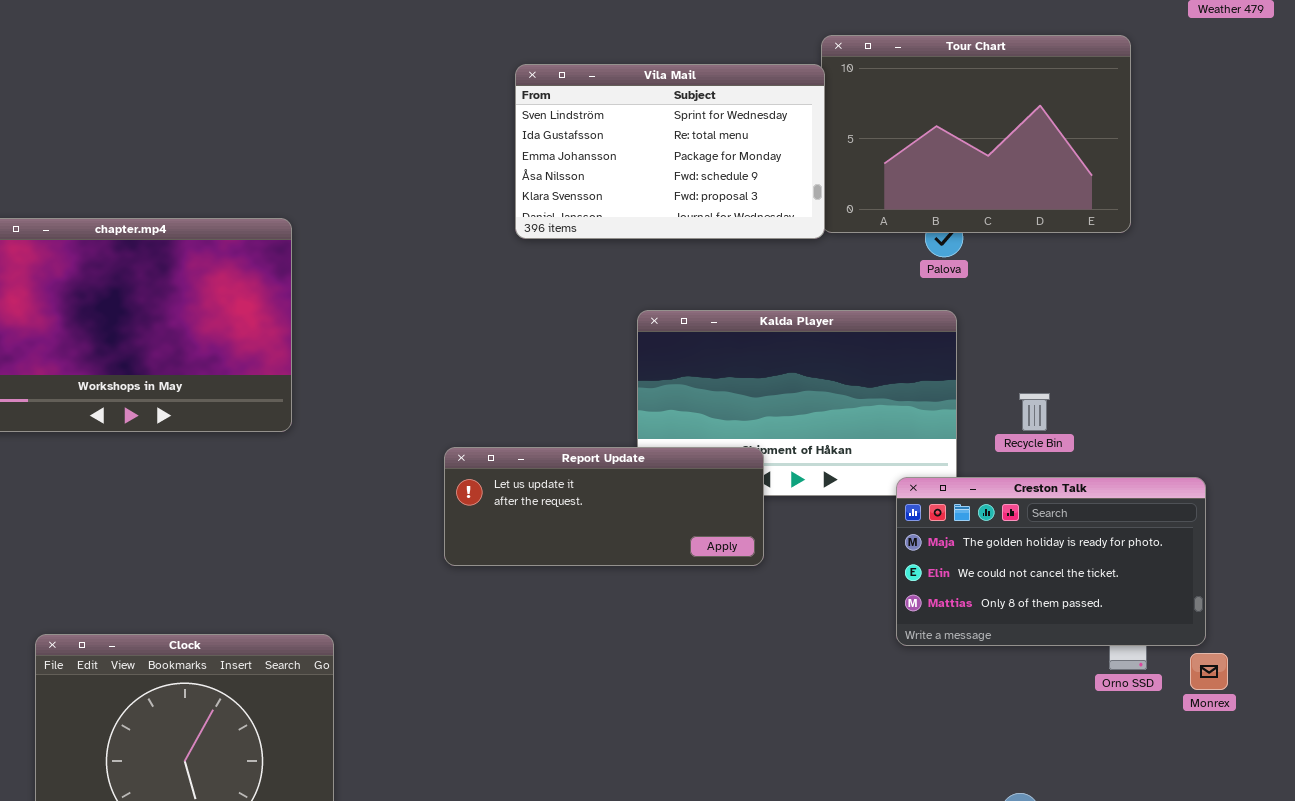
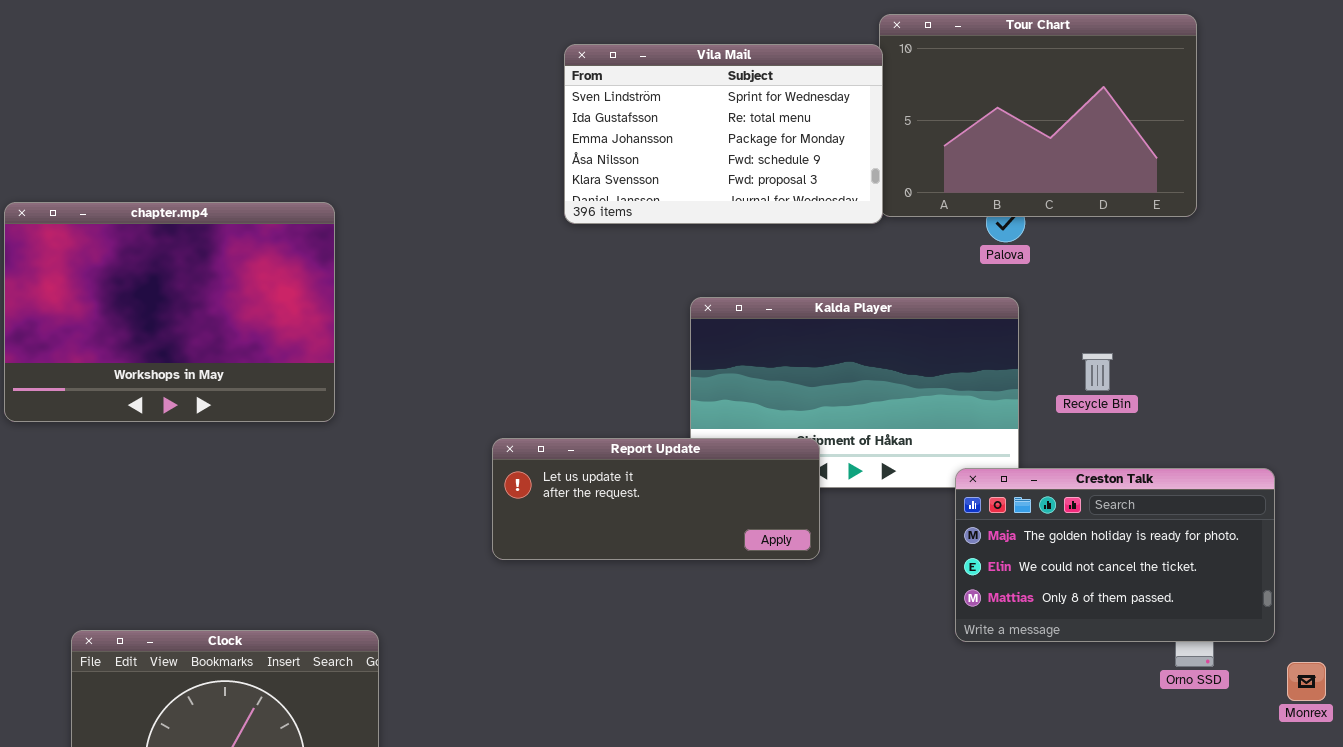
Recycle Bin: [1019,393,1050,431] -> [1082,353,1113,391], moved
Monrex: [1190,653,1228,690] -> [1287,662,1326,701], moved

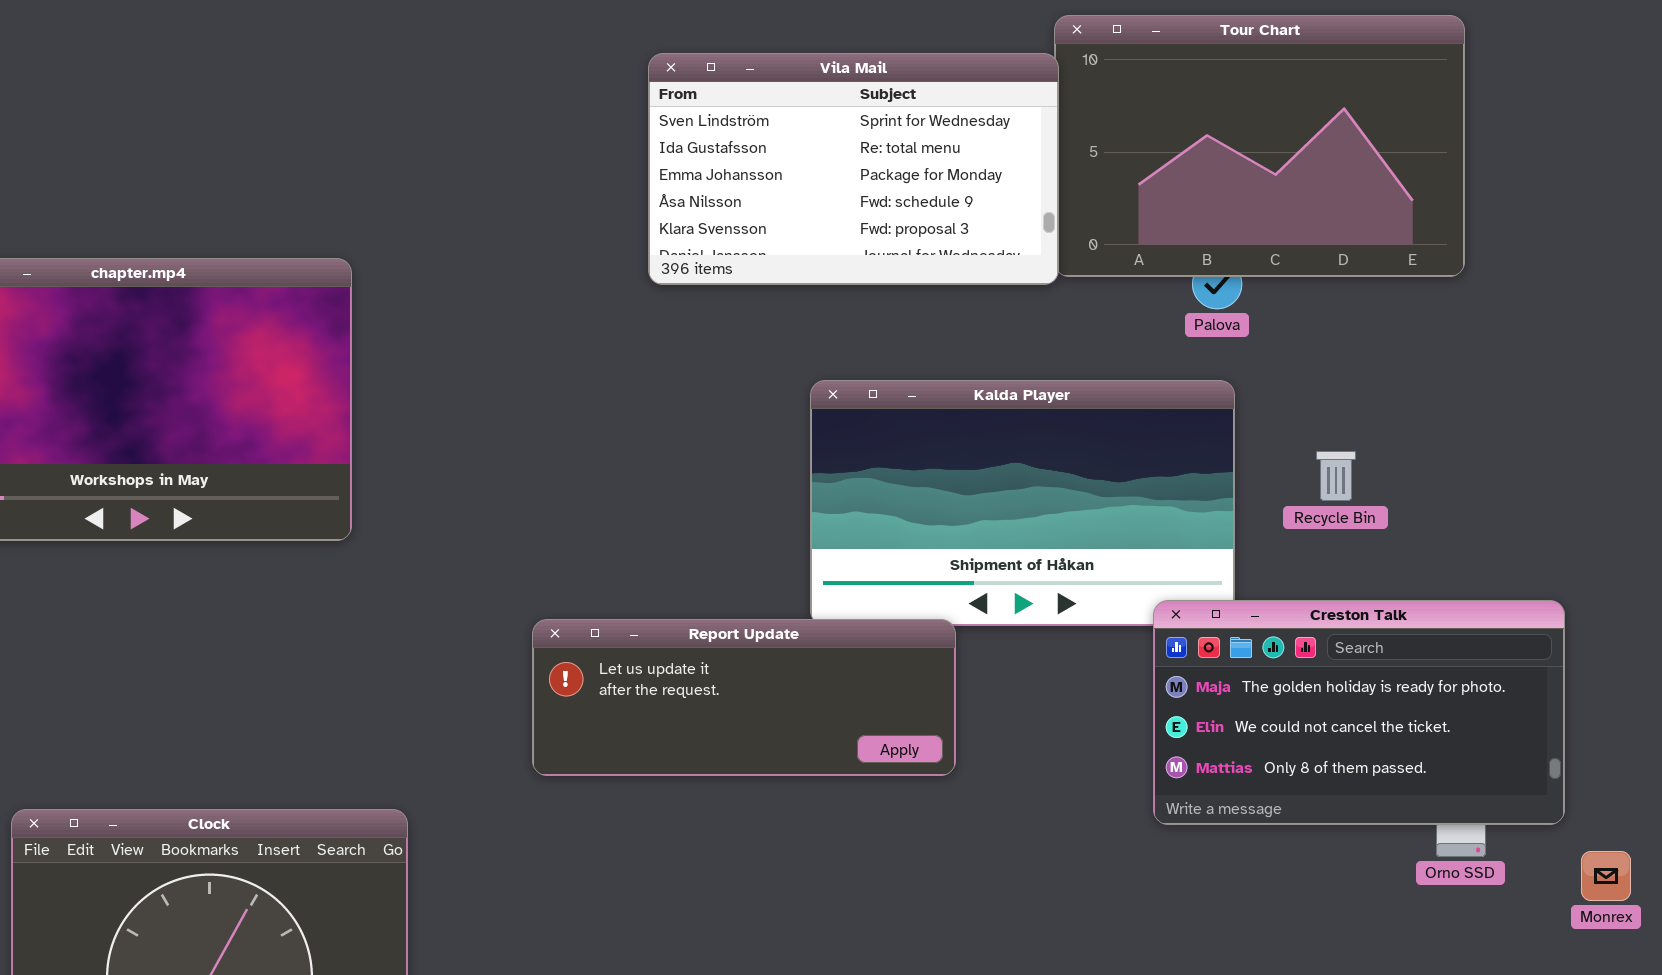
Report Update: [492,438,820,560] -> [532,619,956,776], moved

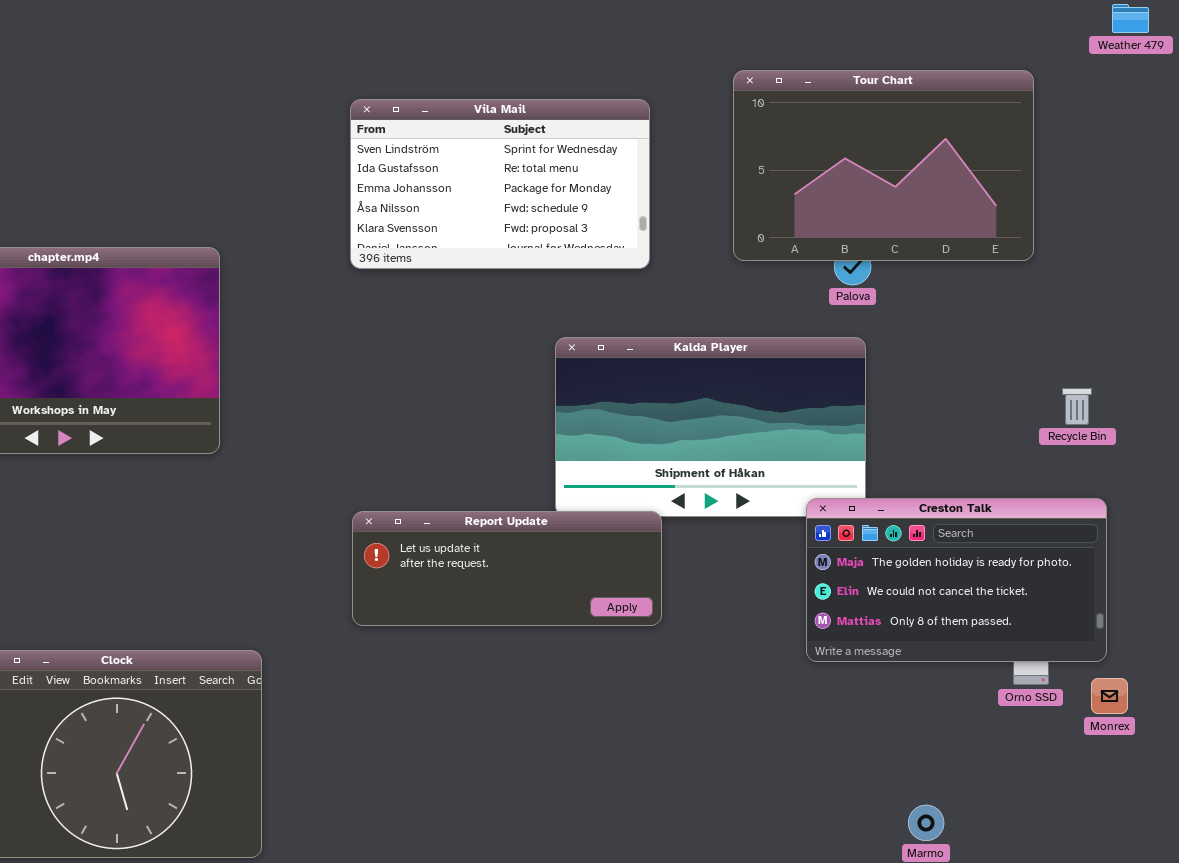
Vila Mail: [648,53,1059,285] -> [350,99,650,269], moved
Recycle Bin: [1316,451,1356,501] -> [1062,388,1092,425], moved
Monrex: [1581,851,1631,901] -> [1091,678,1128,714], moved

